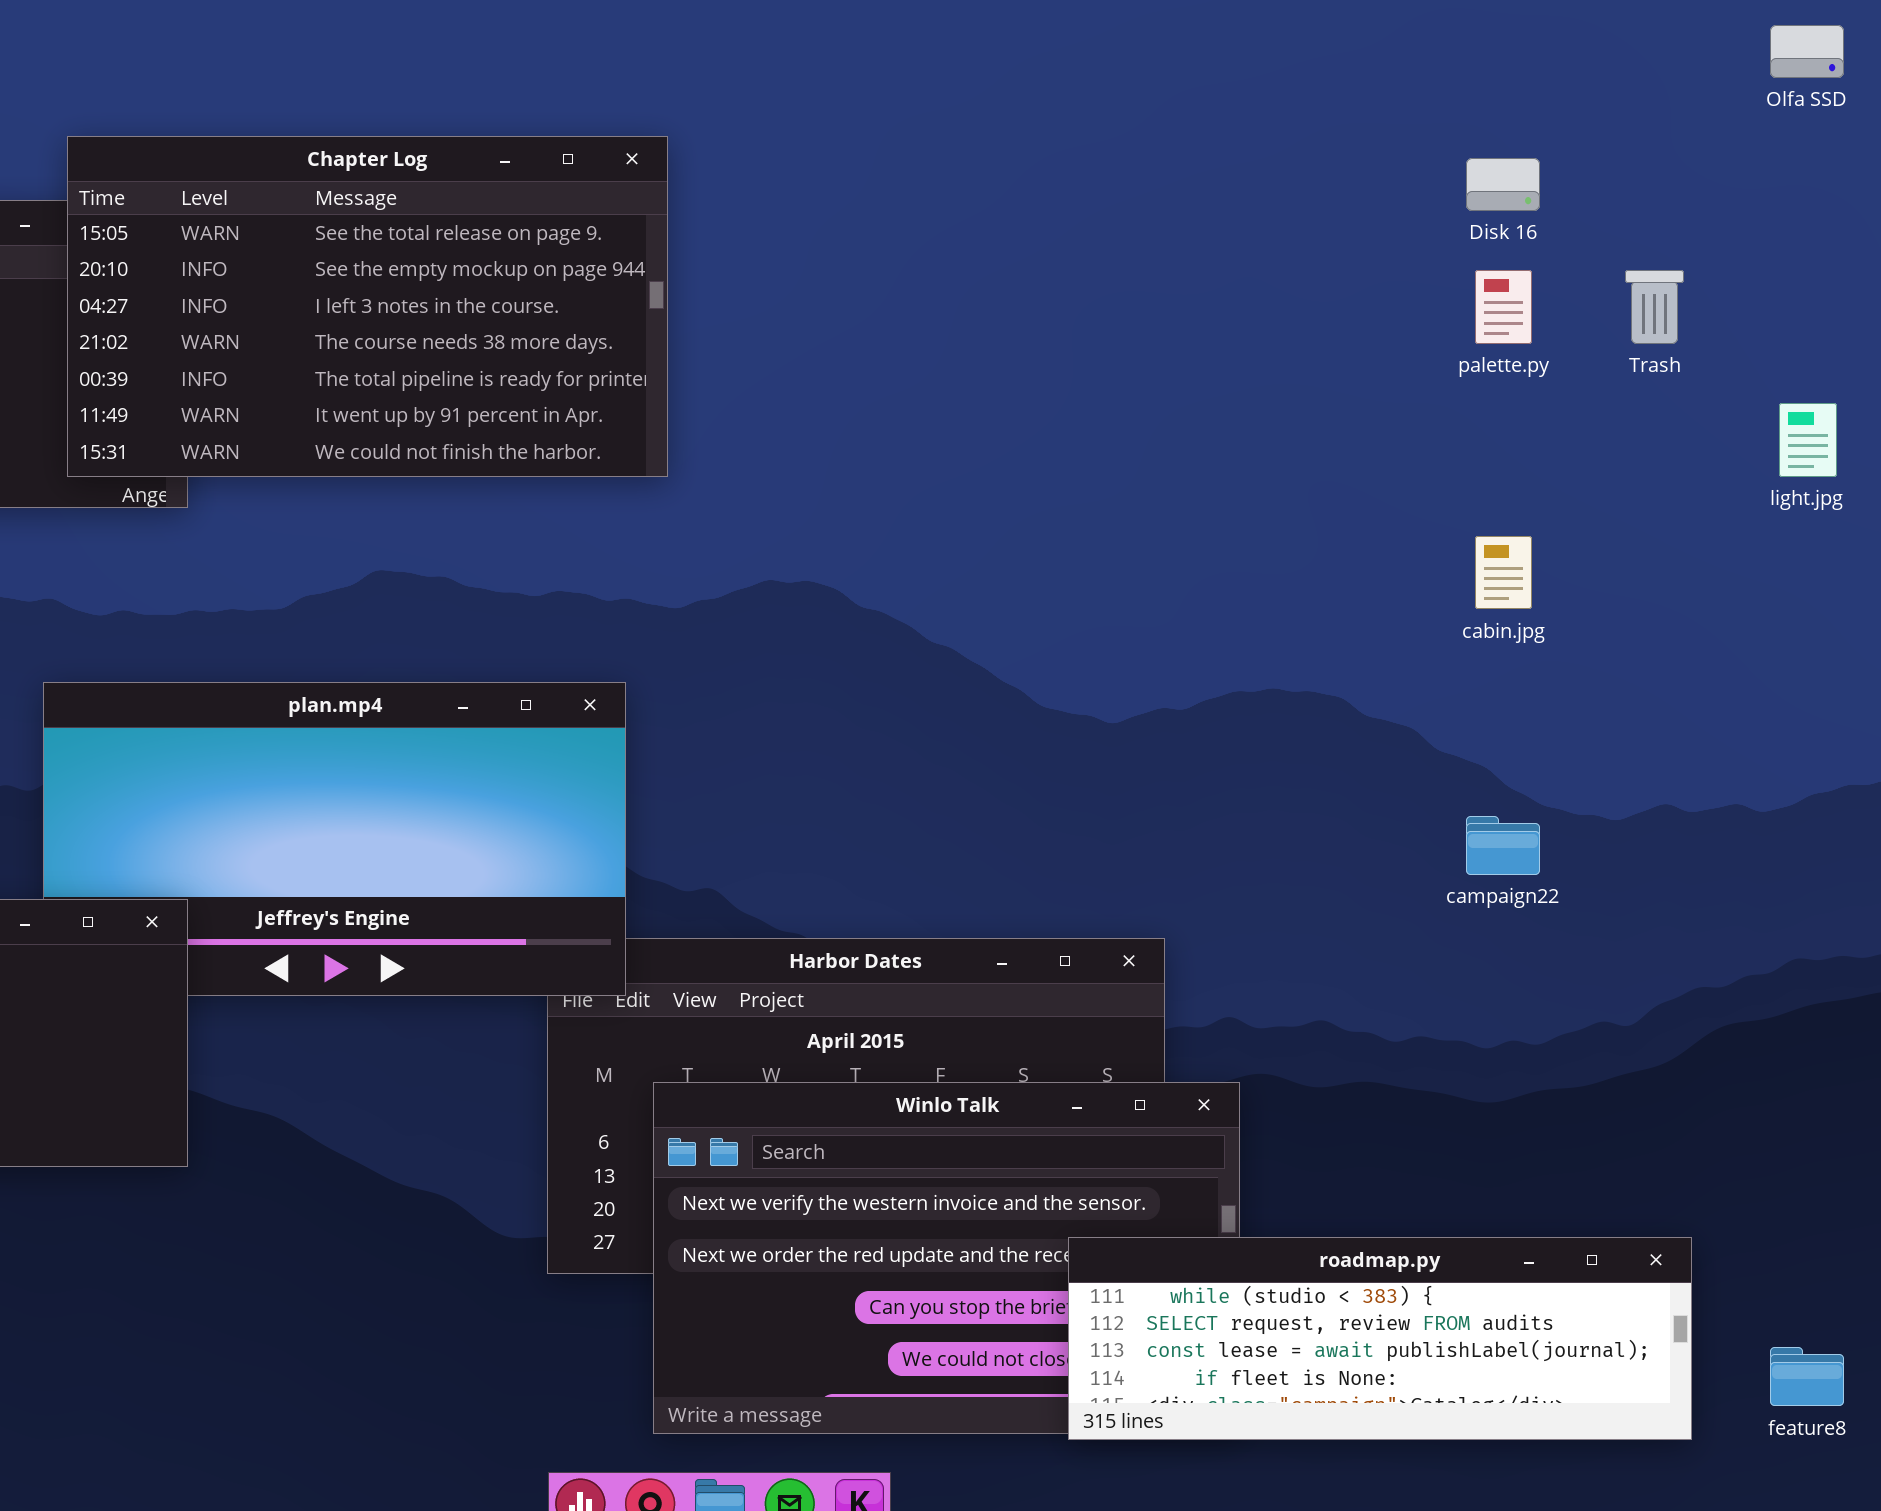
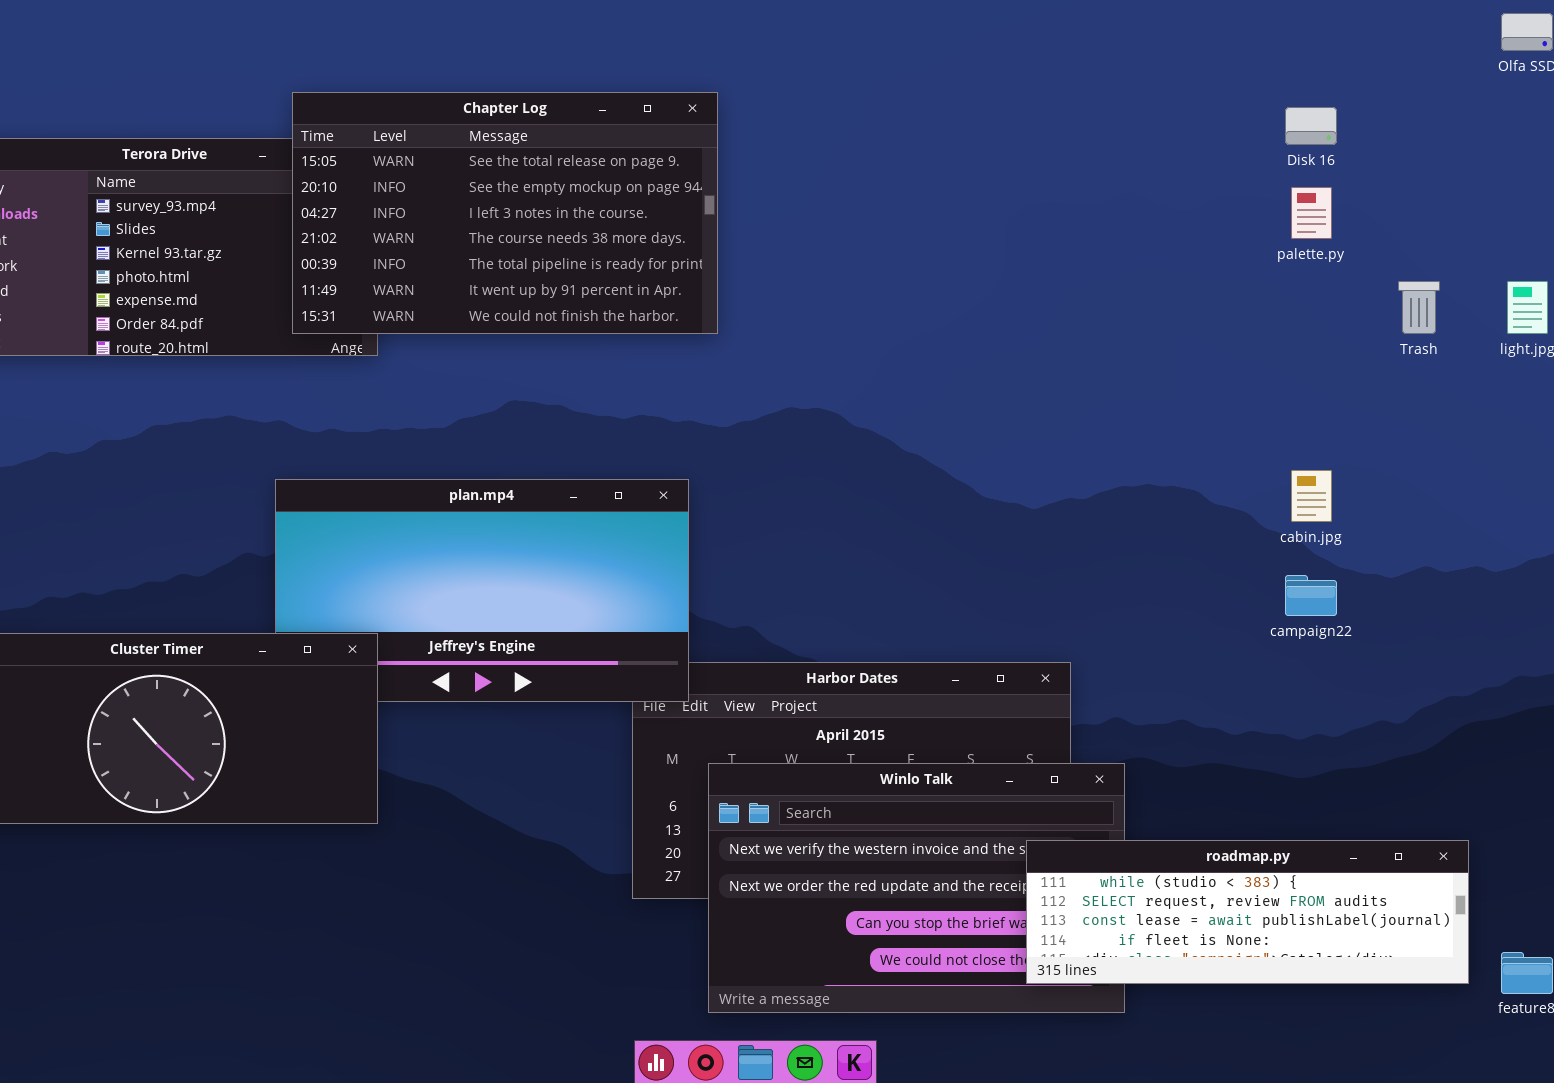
Trash: [1625,270,1684,344] -> [1398,281,1440,334], moved
cabin.jpg: [1475,536,1532,609] -> [1291,470,1332,522], moved
roadmap.py: [1068,1237,1692,1440] -> [1026,840,1469,984], moved

